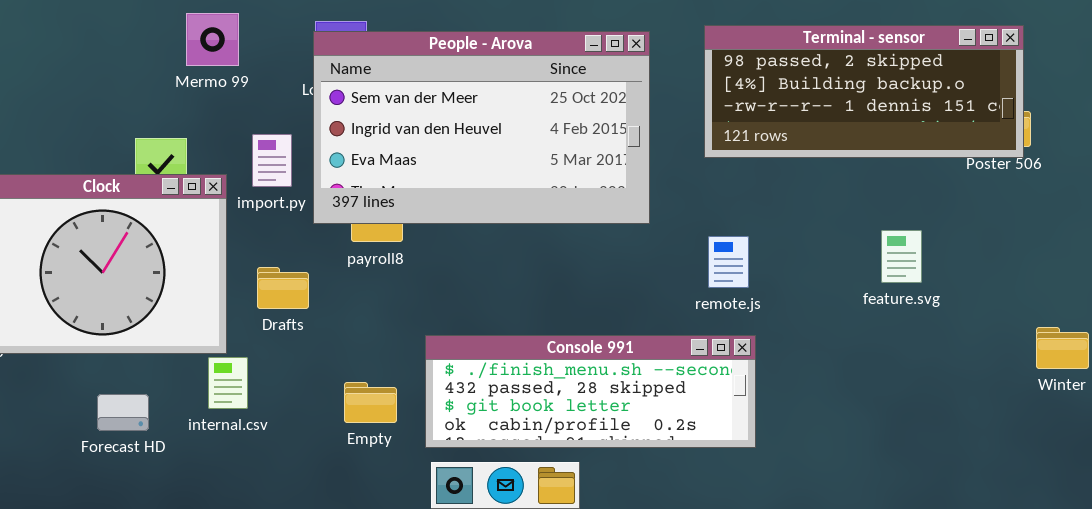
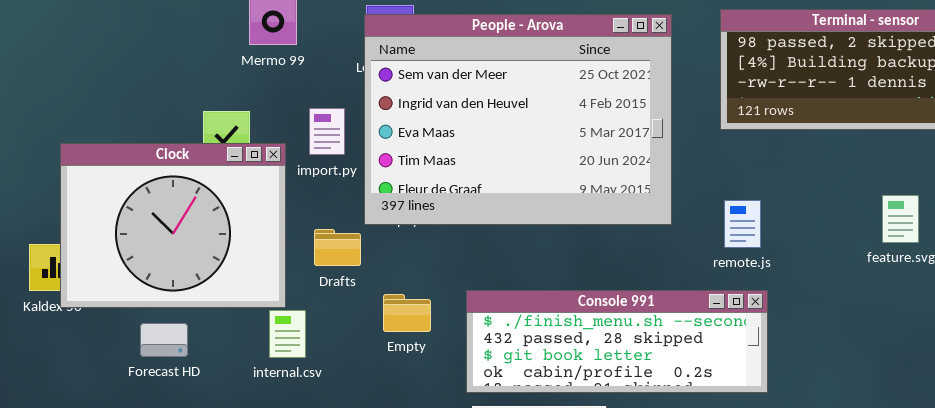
People - Arova: [313,31,650,224] -> [364,14,672,225], resized
Empty: [344,382,397,423] -> [383,294,431,332], moved
Forecast HD: [97,394,149,431] -> [140,323,188,357], moved

